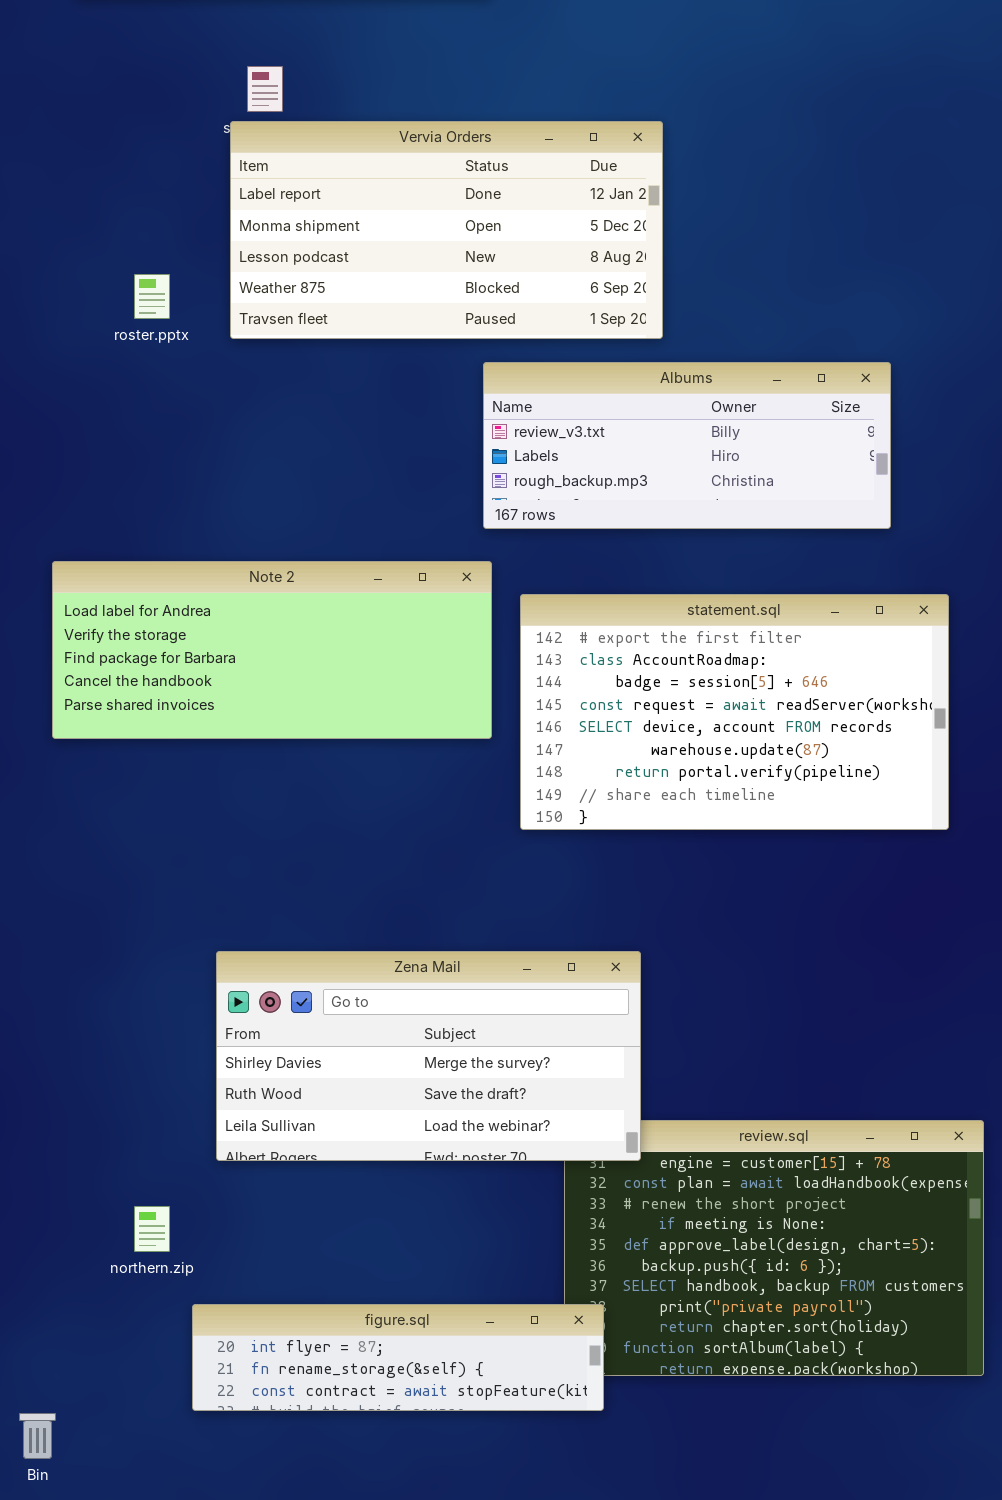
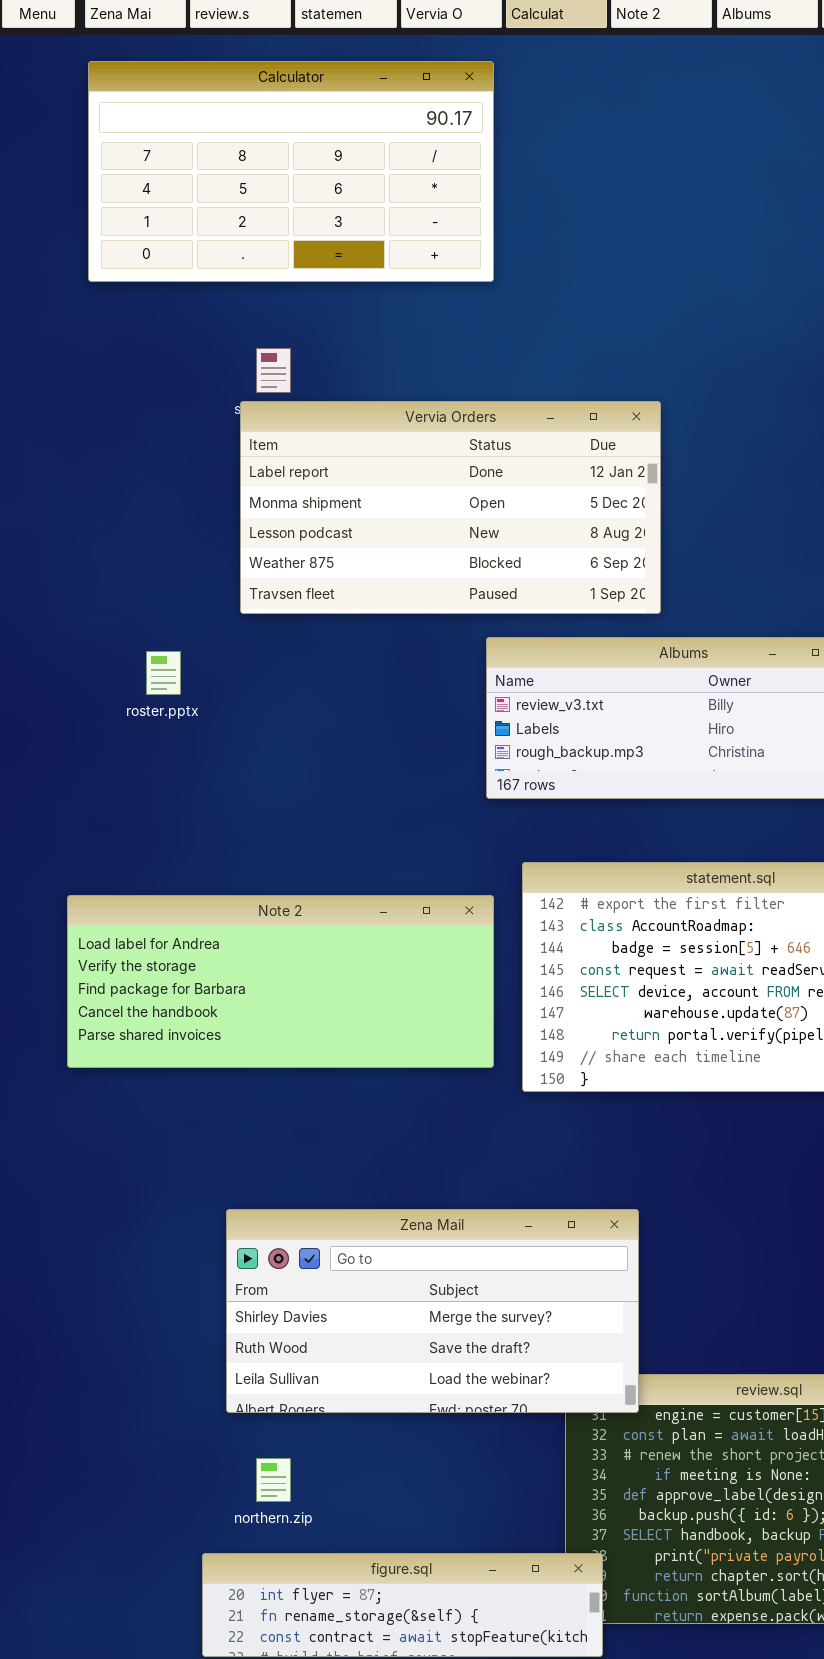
roster.pptx: [134,274,170,319] -> [146,651,181,695], moved
Note 2: [52,561,492,739] -> [67,895,494,1068], moved
northern.zip: [134,1206,170,1252] -> [256,1458,291,1502], moved

